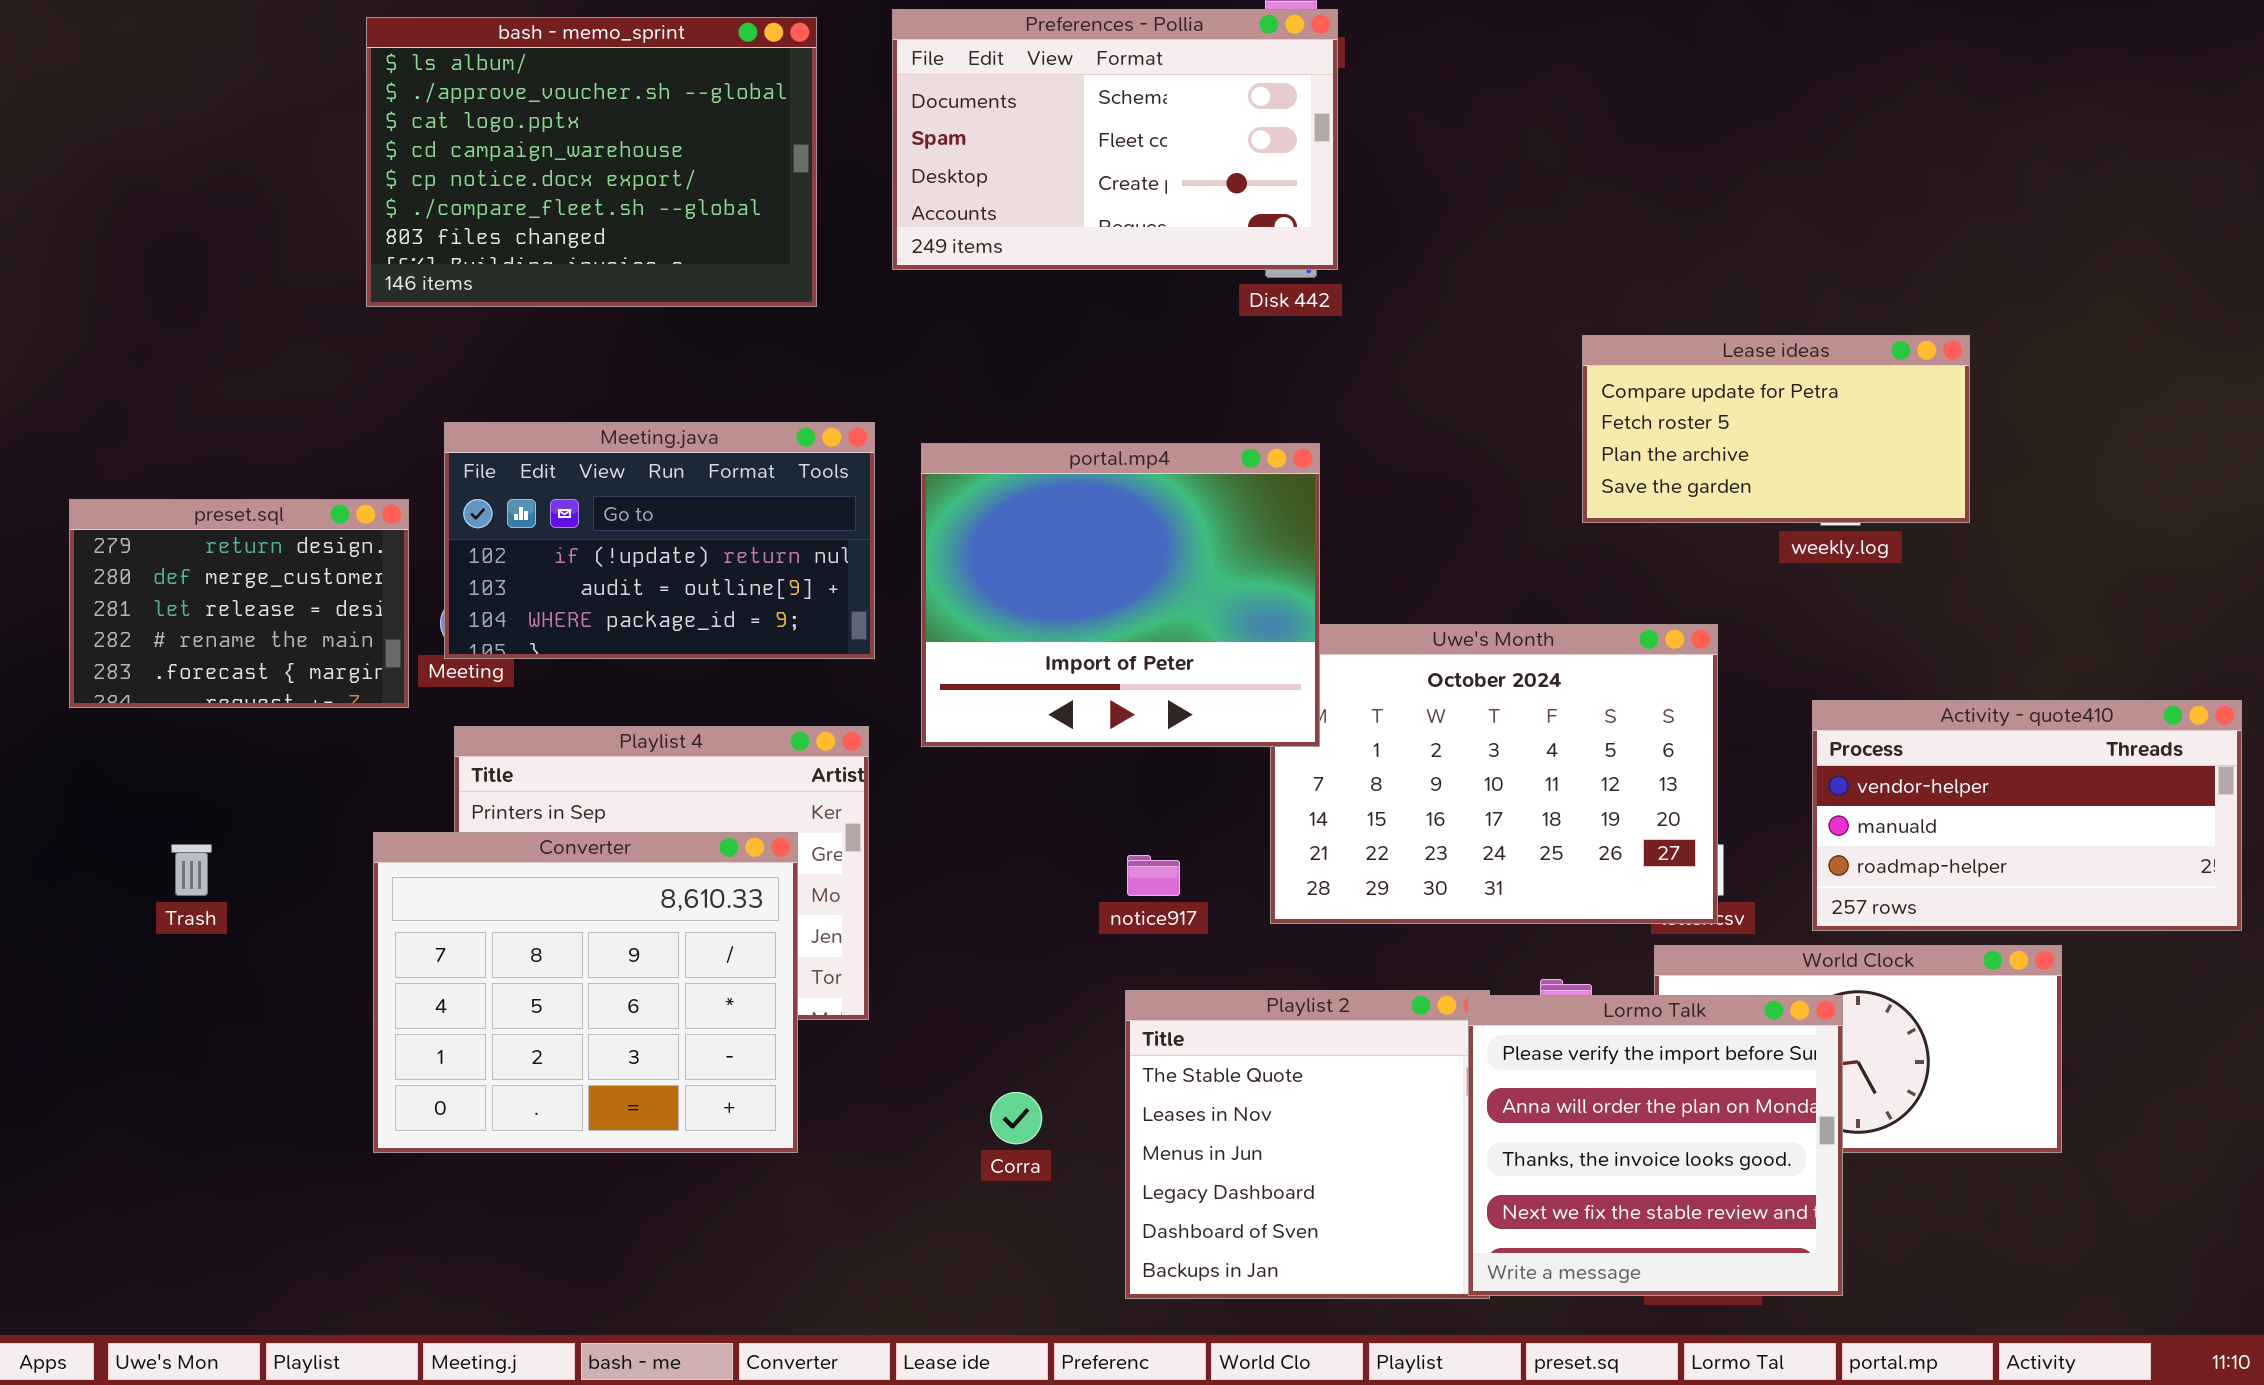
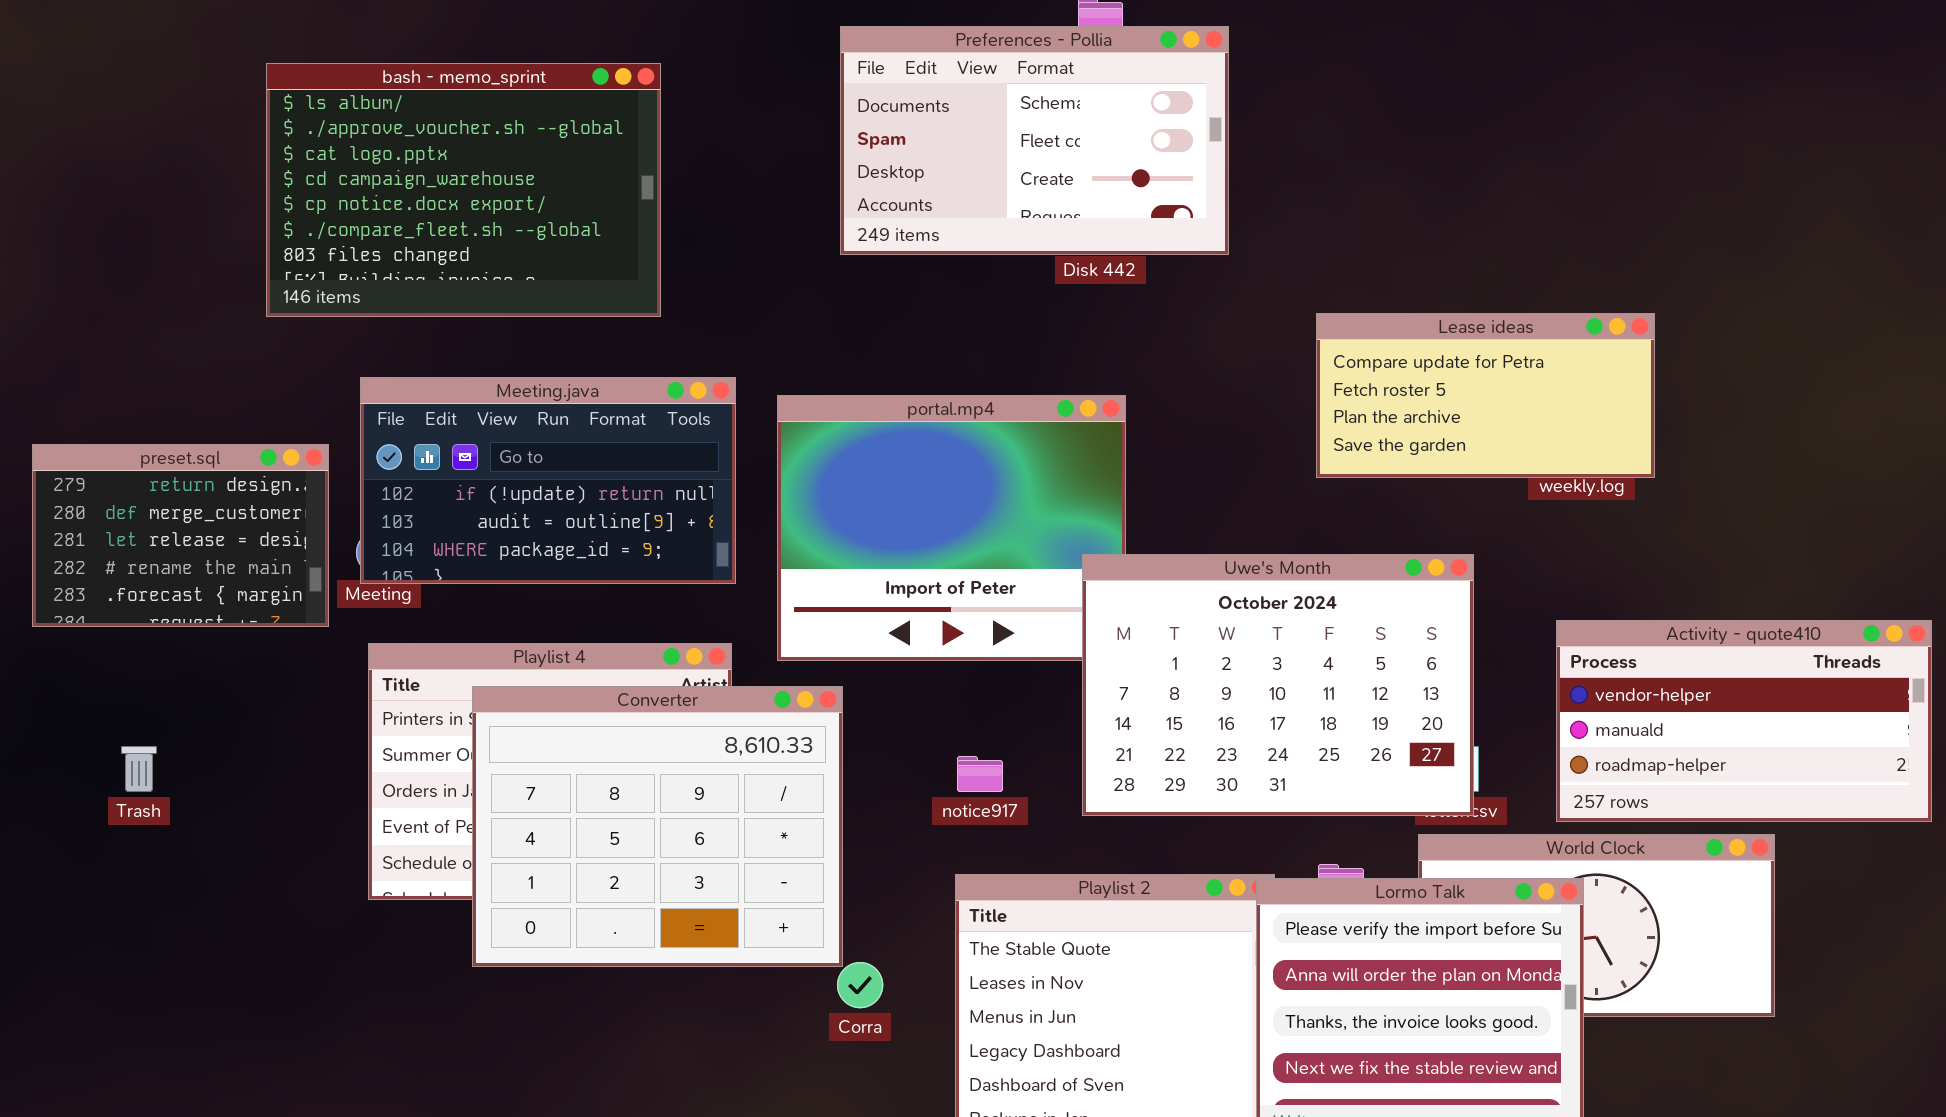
Preferences - Pollia: [892,9,1338,270] -> [840,26,1229,255], moved
bash - memo_sprint: [366,17,817,307] -> [266,63,661,317], moved
Lease ideas: [1582,335,1970,523] -> [1316,313,1655,478], moved
Uwe's Month: [1270,624,1718,924] -> [1082,554,1474,816], raised
Converter: [373,832,798,1153] -> [472,686,843,967], moved

